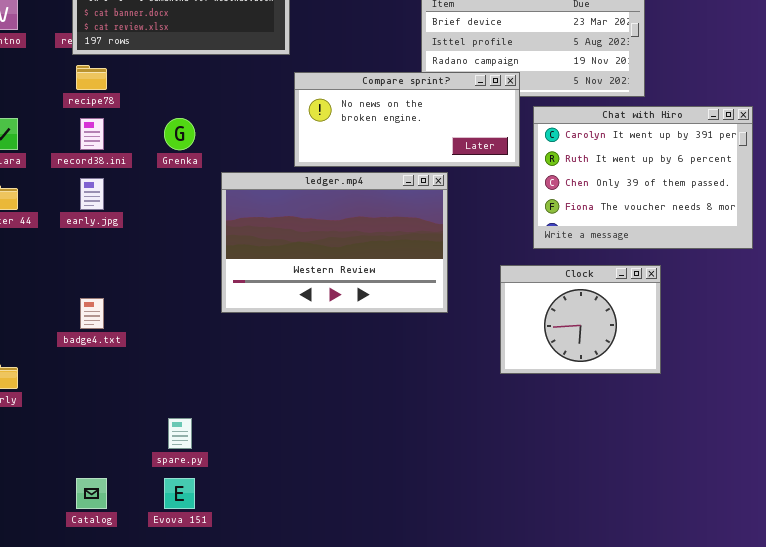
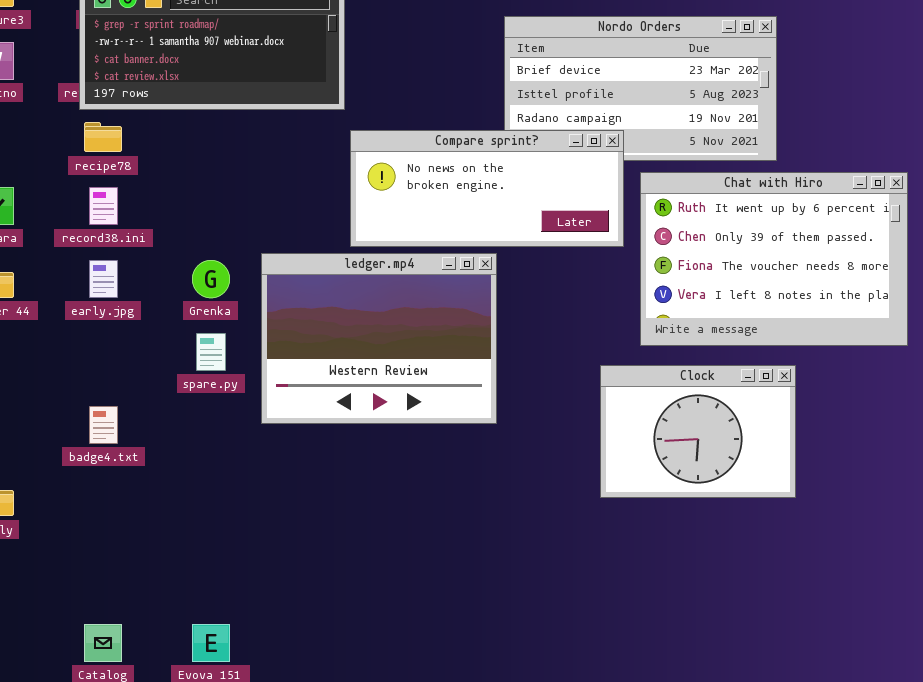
Chat with Hiro: [533,106,753,249] -> [640,172,908,346], scrolled down 1 row
Grenka: [164,118,195,150] -> [192,260,230,298], moved
ledger.mp4: [221,172,448,313] -> [261,253,497,424], resized
spare.py: [168,418,192,449] -> [196,333,226,371], moved

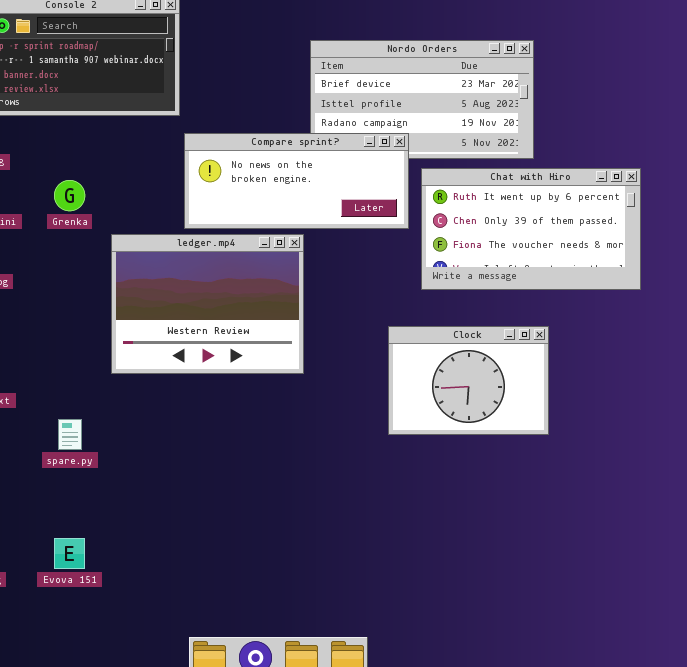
Chat with Hiro: [640,172,908,346] -> [421,168,641,290], resized
Grenka: [192,260,230,298] -> [54,180,85,211], moved
spare.py: [196,333,226,371] -> [58,419,82,450], moved

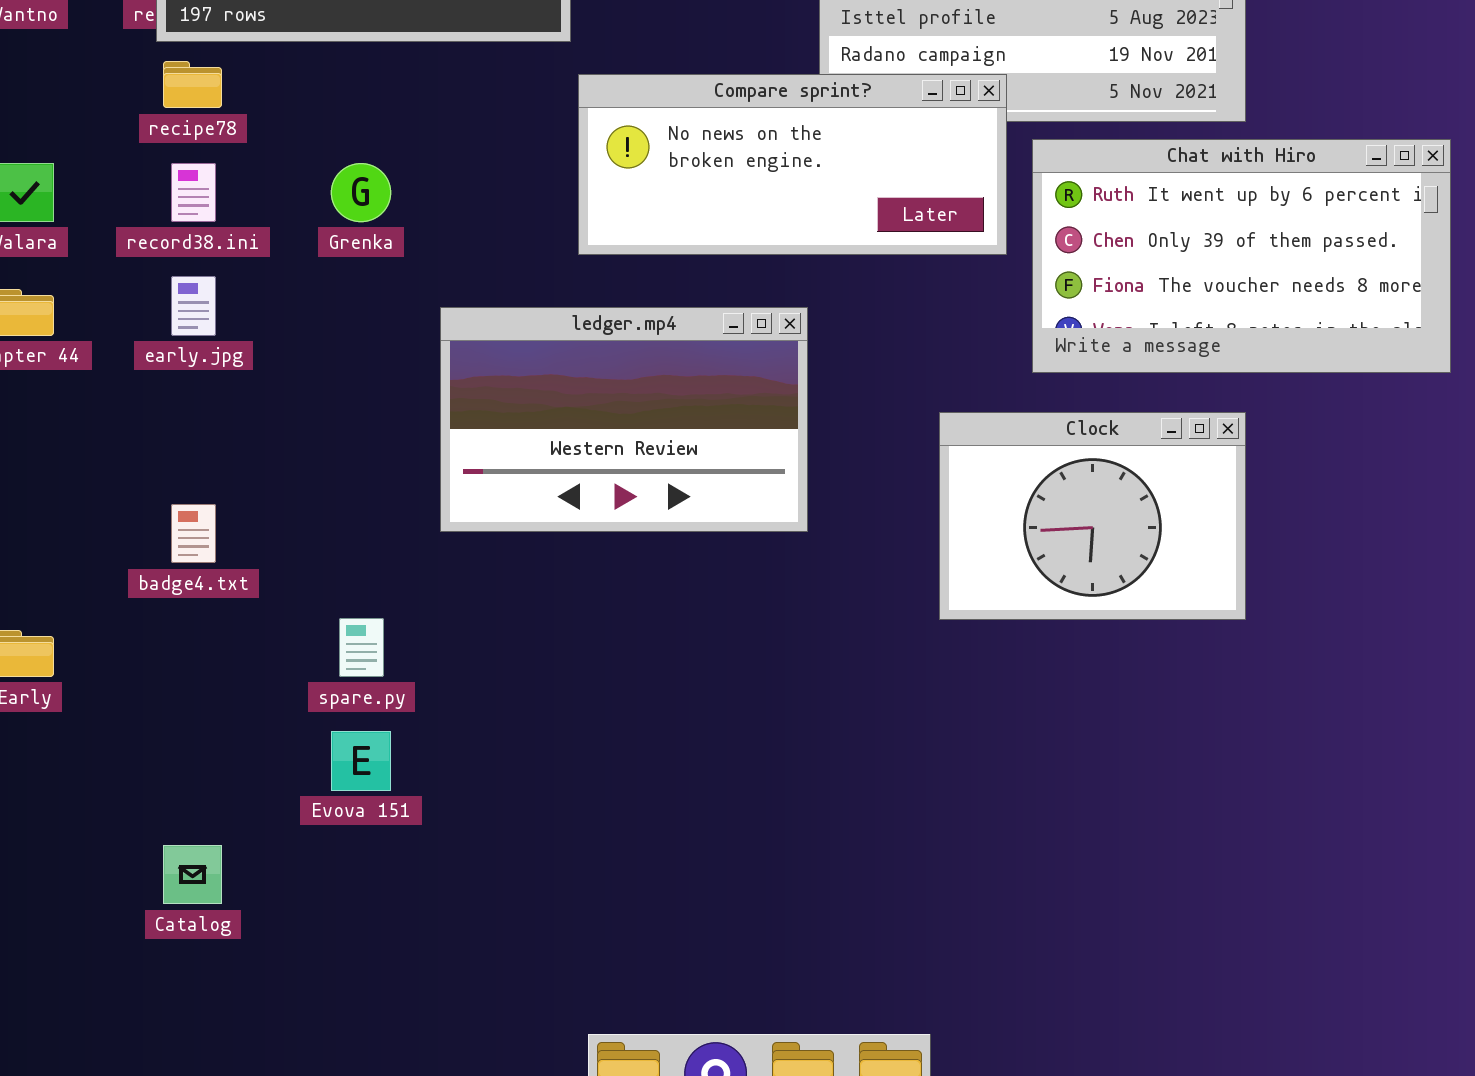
ledger.mp4: [111,234,304,374] -> [440,307,808,532], resized
Clock: [388,326,549,435] -> [939,412,1246,620], moved
Evova 151: [54,538,85,569] -> [331,731,391,791], moved

